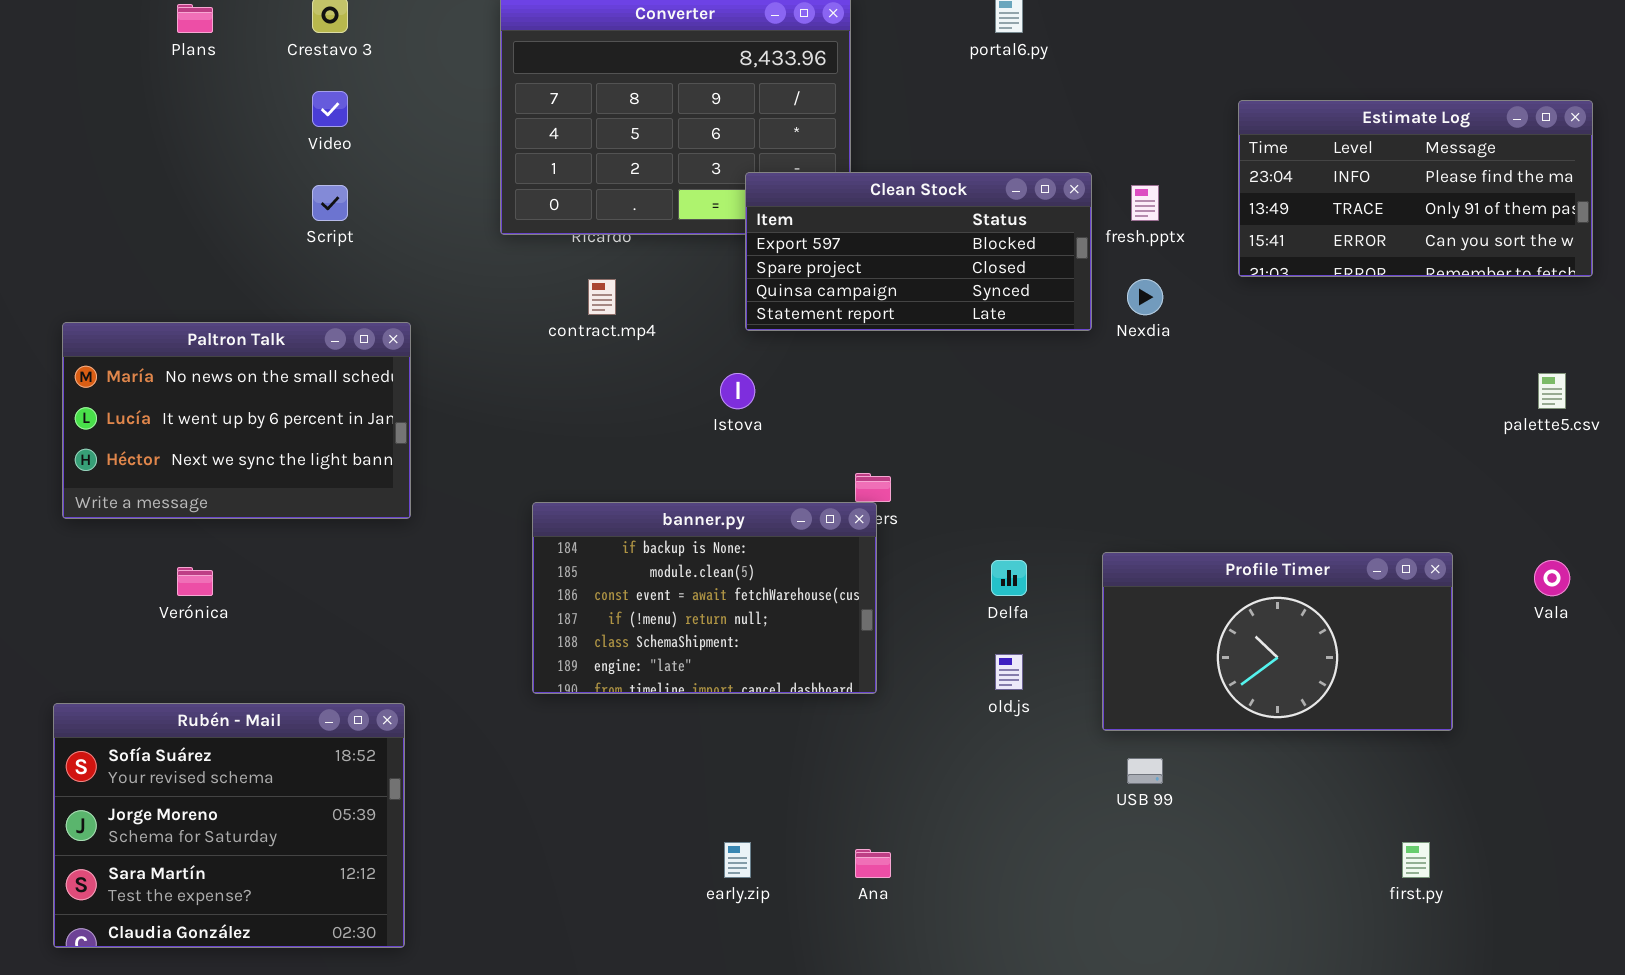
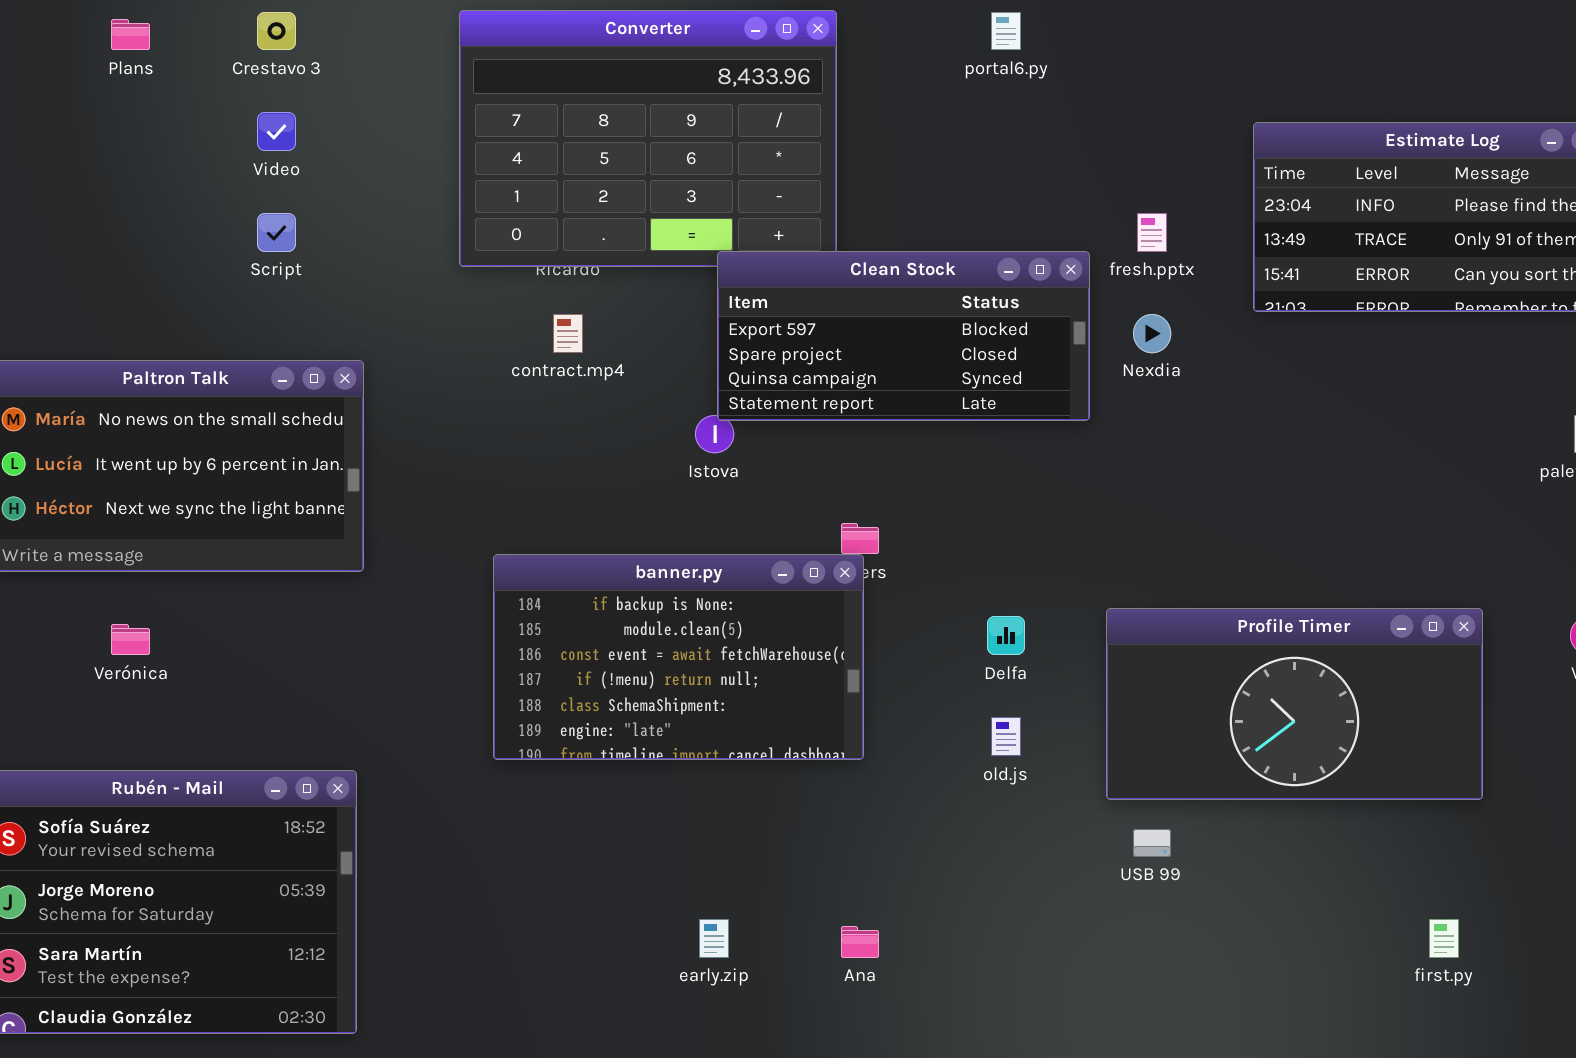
Clean Stock: [745,172,1092,331] -> [717,251,1090,421], moved

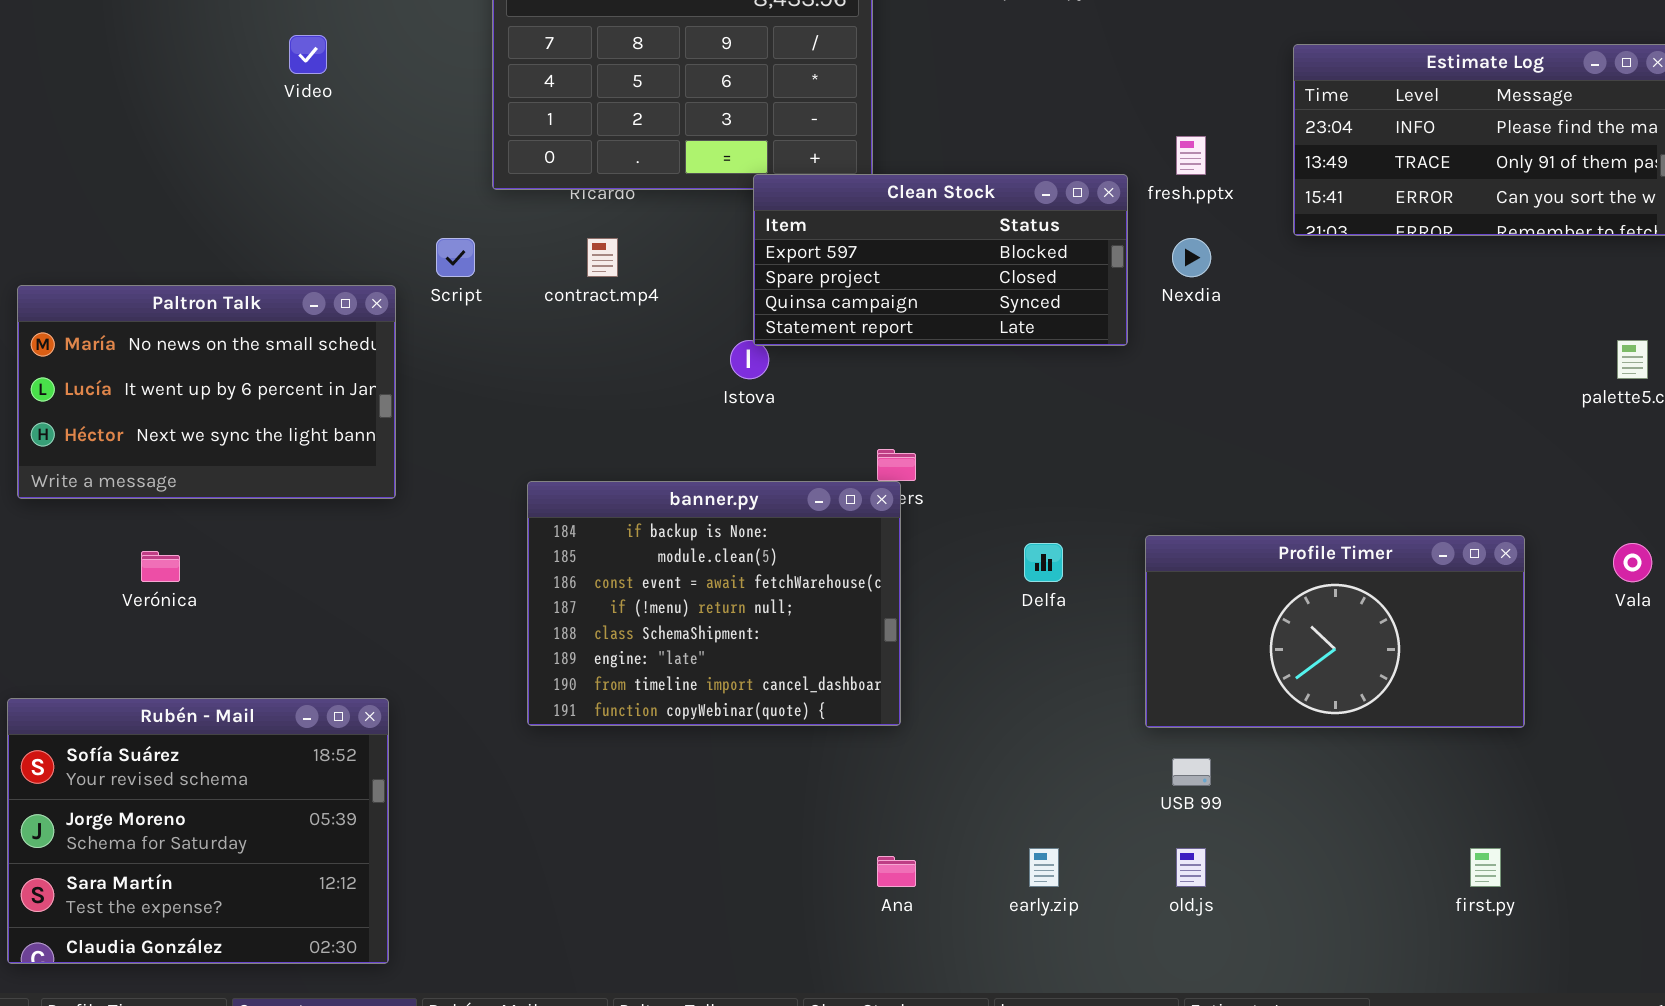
Script: [257,213,296,252] -> [436,238,475,277], moved
banner.py: [493,554,864,760] -> [527,481,901,726], resized
old.js: [991,717,1021,756] -> [1176,848,1206,887], moved
early.zip: [699,919,729,958] -> [1029,848,1059,887], moved

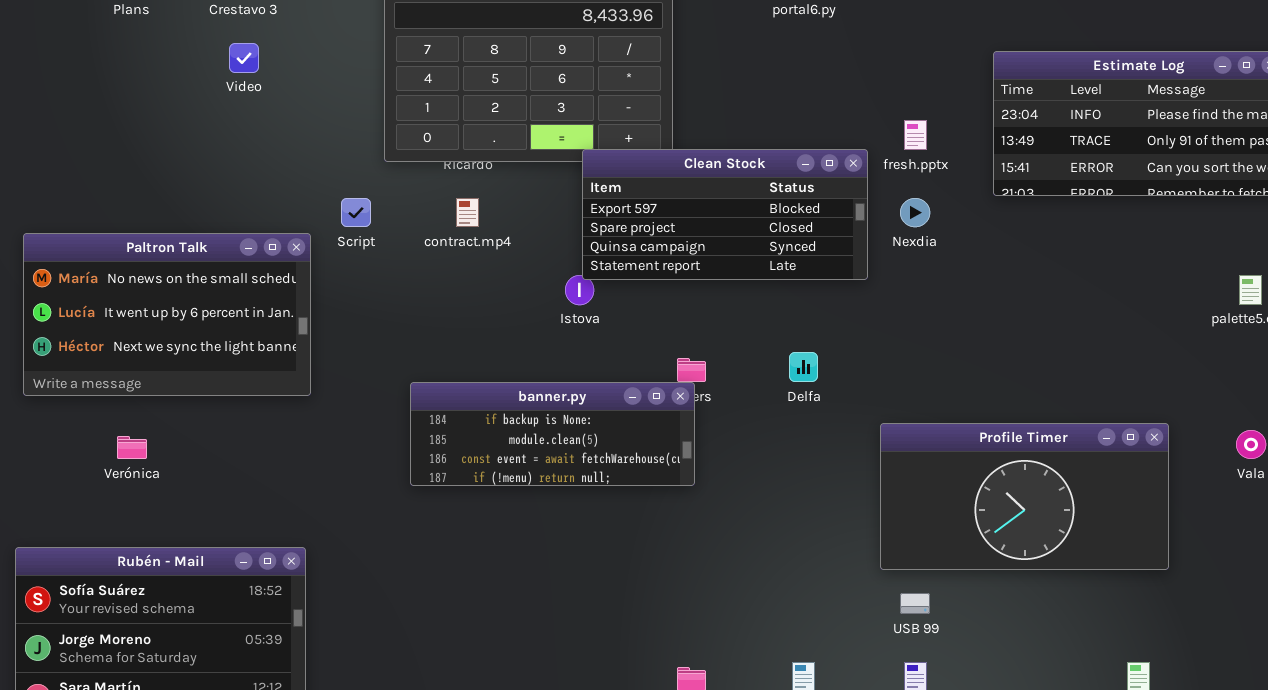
banner.py: [527,481,901,726] -> [410,382,695,486], resized
Delfa: [1024,543,1063,582] -> [789,352,818,382], moved

